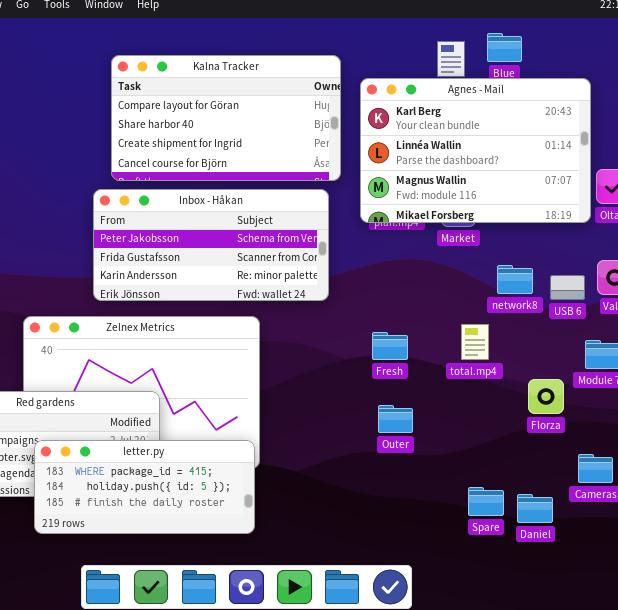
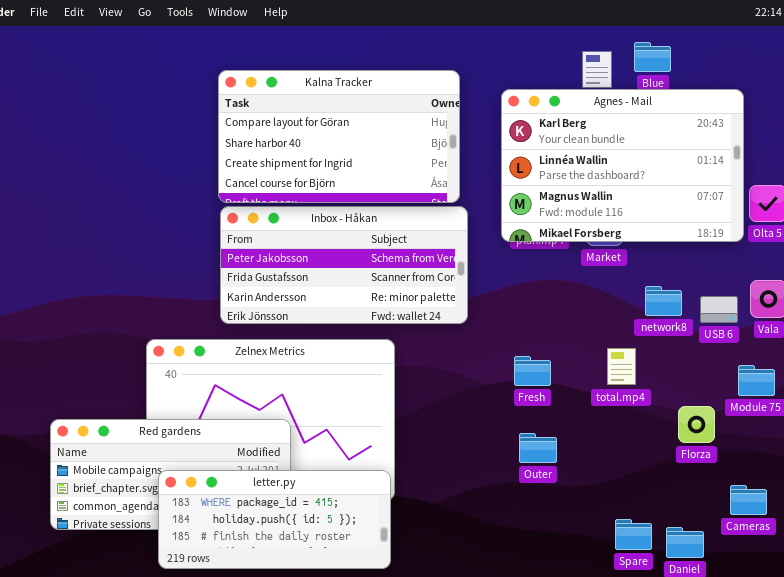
Kalna Tracker: [111,55,341,181] -> [218,70,460,203], moved

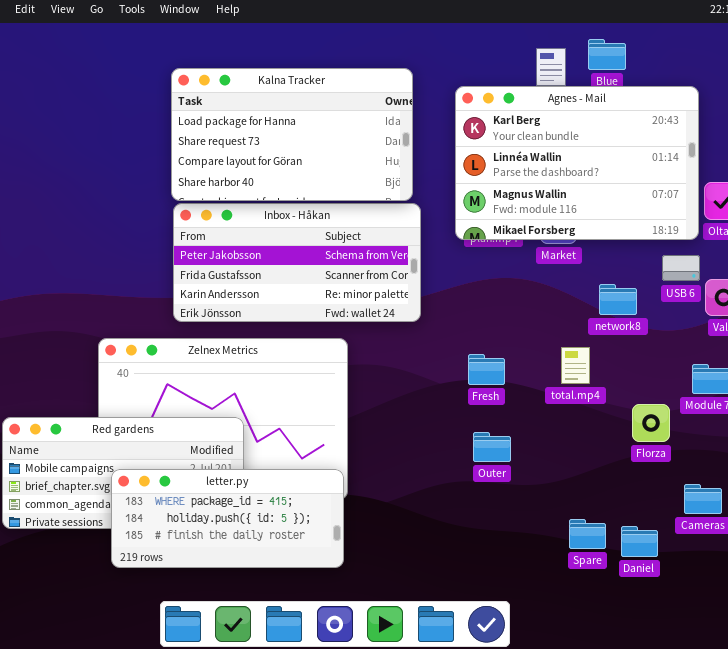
Kalna Tracker: [218,70,460,203] -> [171,68,413,201], scrolled up 2 rows
USB 6: [700,296,738,323] -> [662,255,700,281], moved

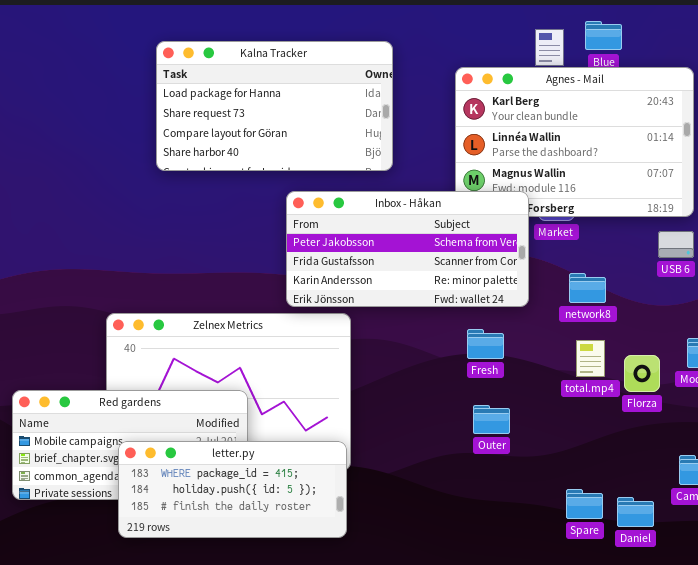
Kalna Tracker: [171,68,413,201] -> [156,41,393,171], moved
Inbox - Håkan: [173,203,421,322] -> [286,191,529,307], moved
network8: [599,284,637,315] -> [569,273,606,303], moved
total.mp4: [561,347,590,384] -> [576,340,605,377], moved
Florza: [632,404,670,442] -> [624,355,660,392], moved

